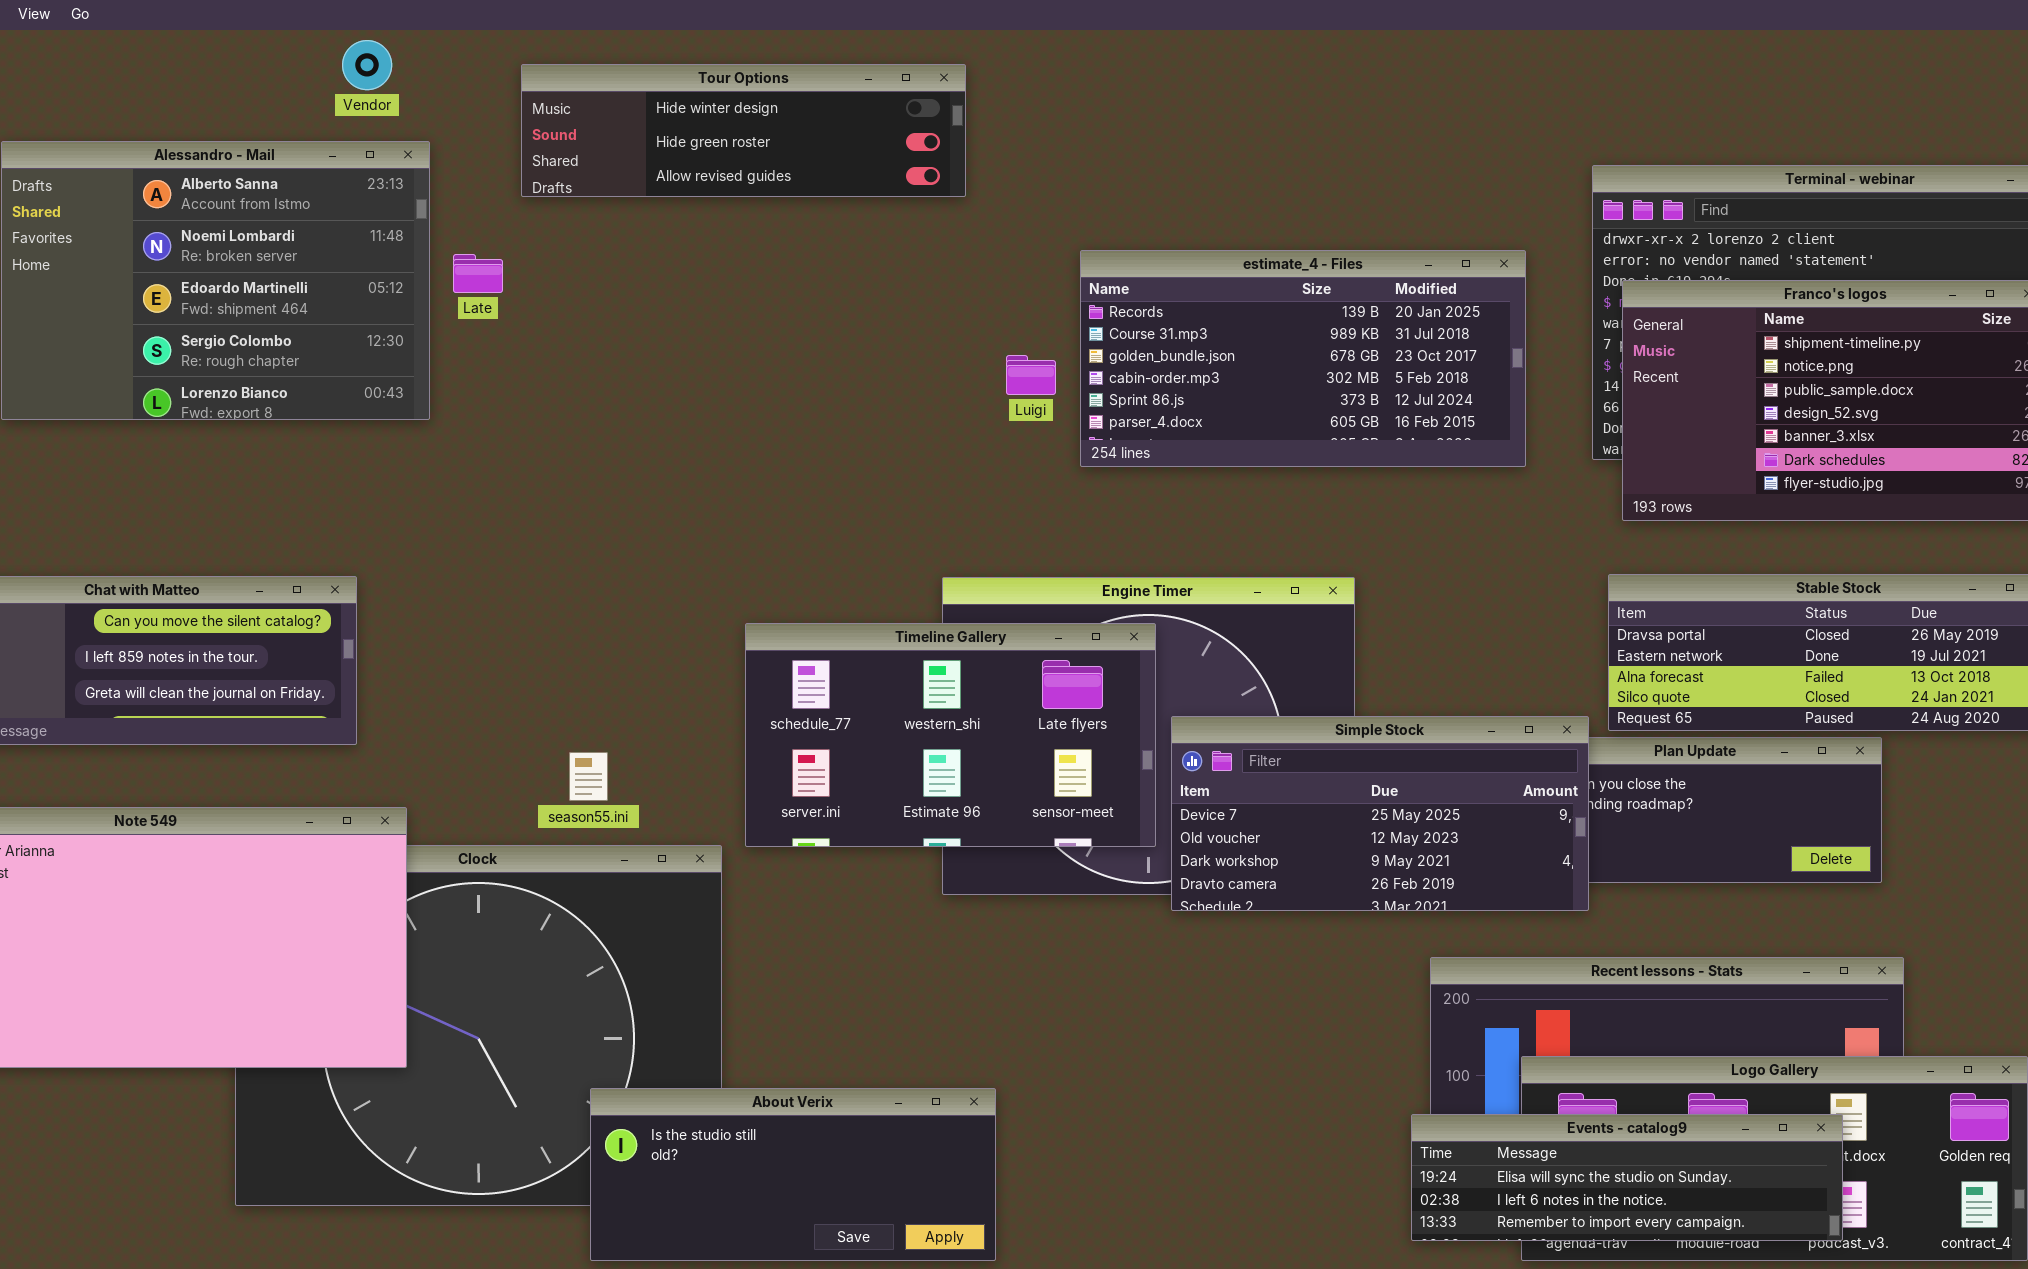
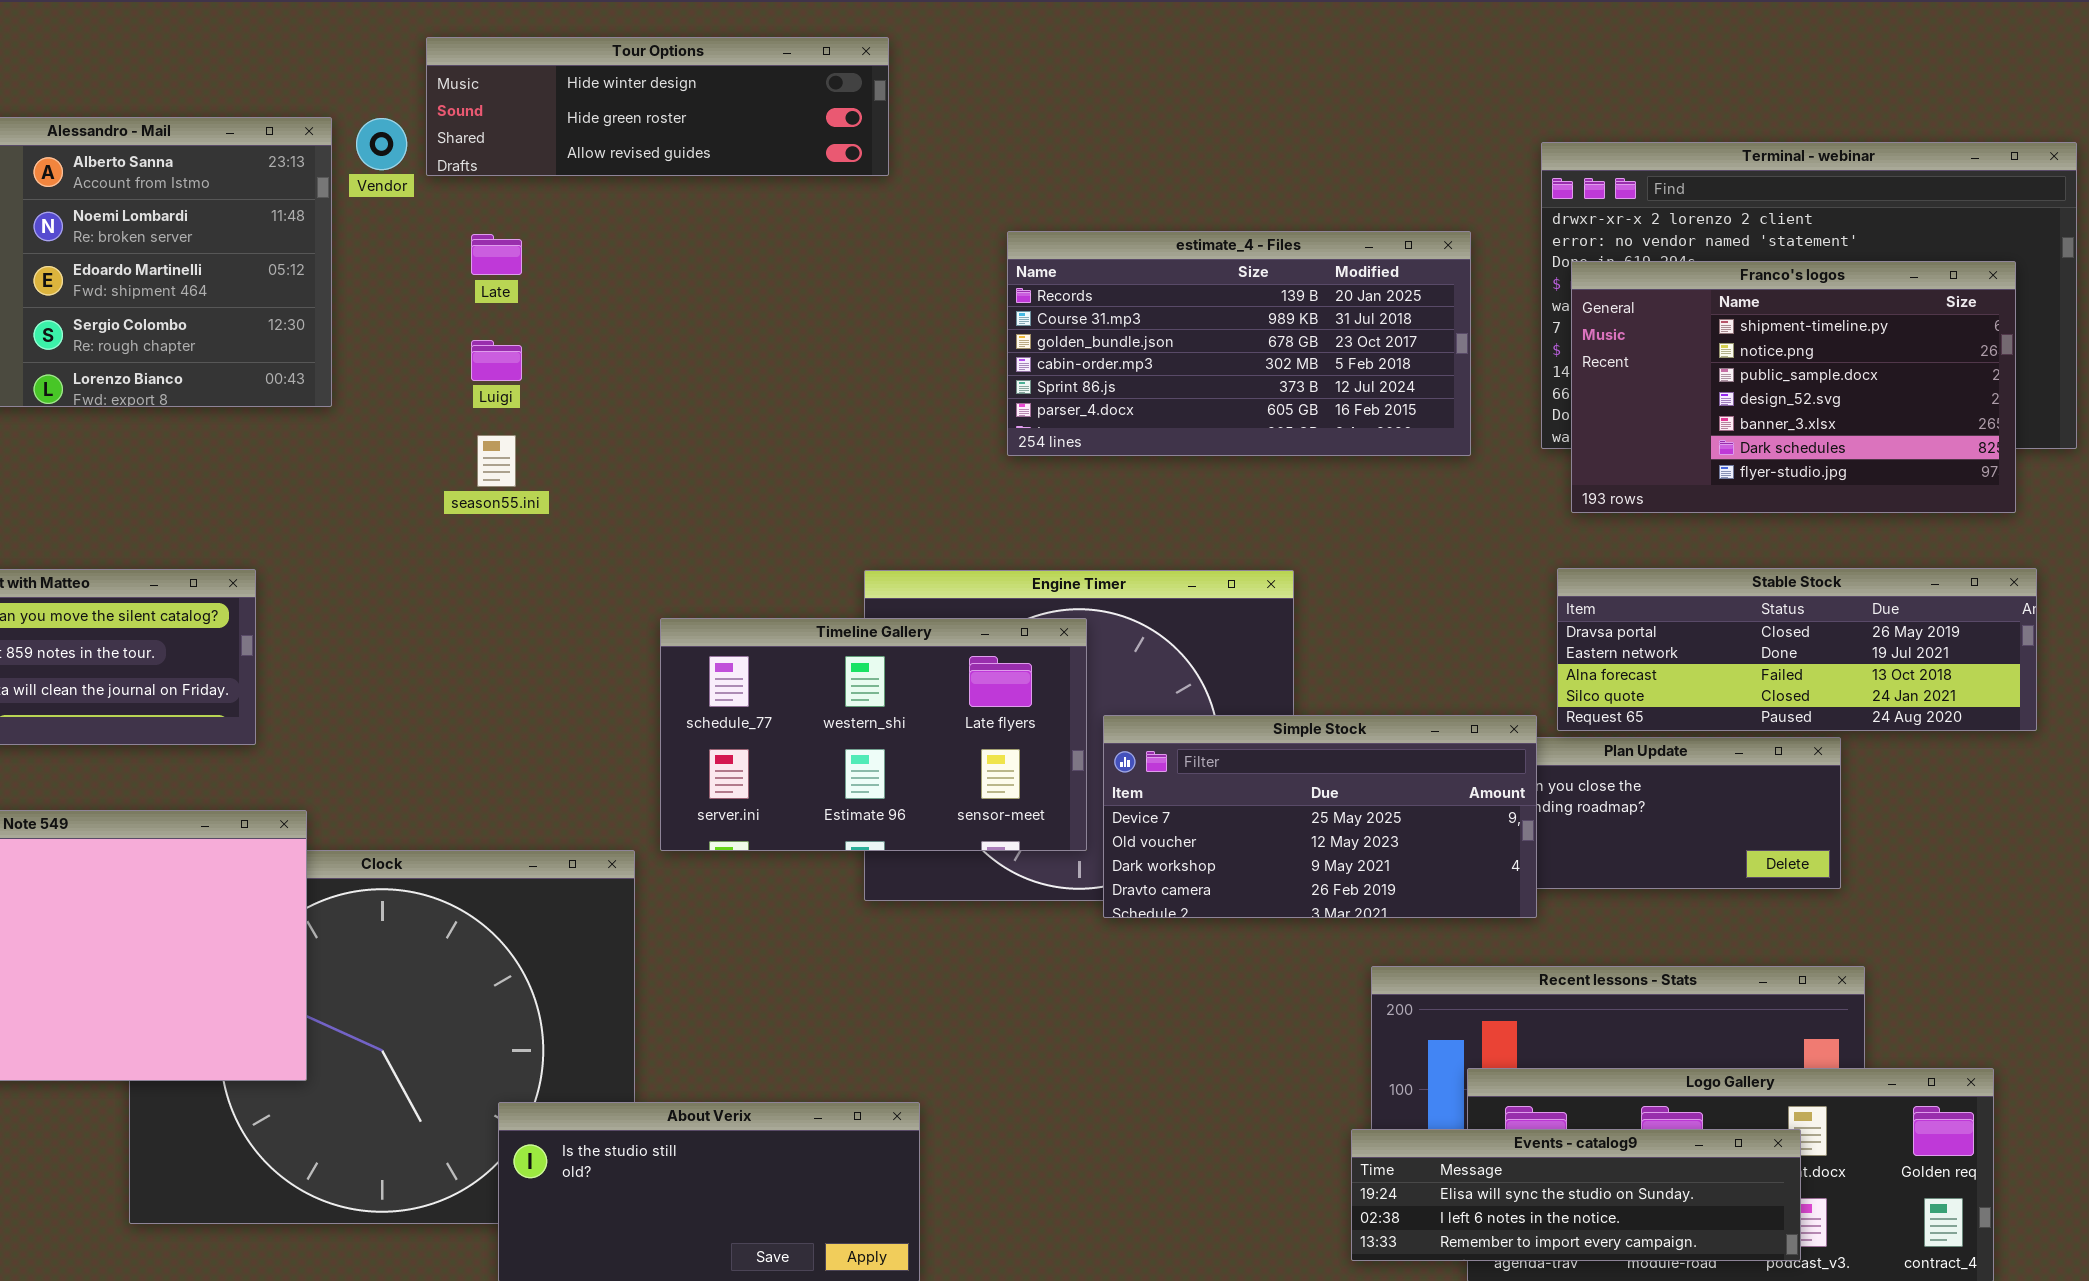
Vendor: [342,40,392,90] -> [356,118,407,170], moved
Late: [453,254,503,293] -> [471,234,522,275], moved
Luigi: [1006,355,1056,395] -> [471,340,522,381], moved
season55.ini: [569,752,608,801] -> [477,435,516,487], moved

